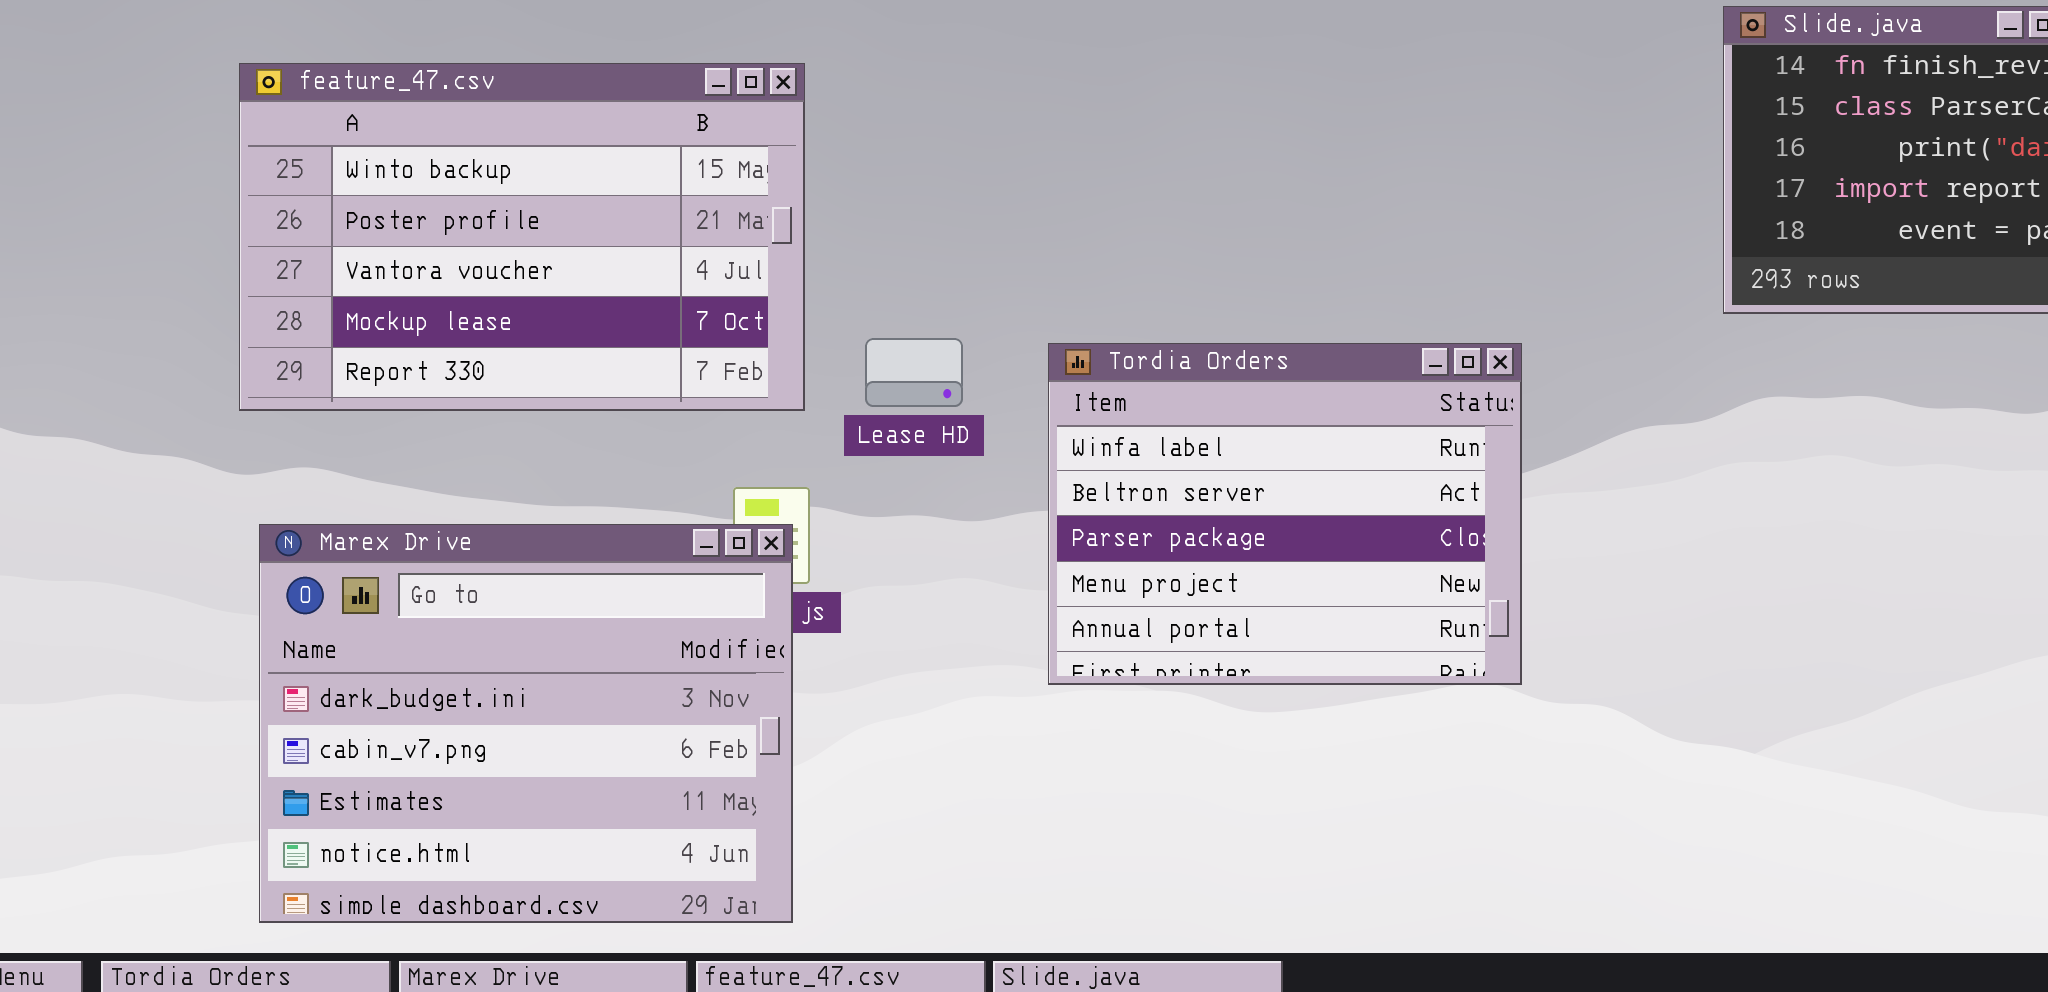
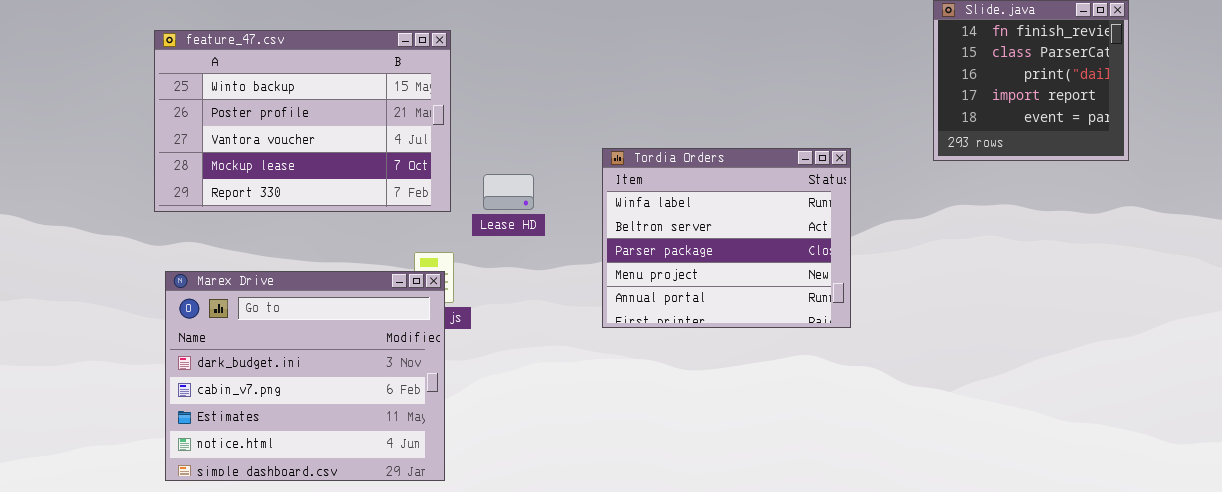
Tordia Orders: [1048,343,1522,685] -> [602,148,851,328], moved

